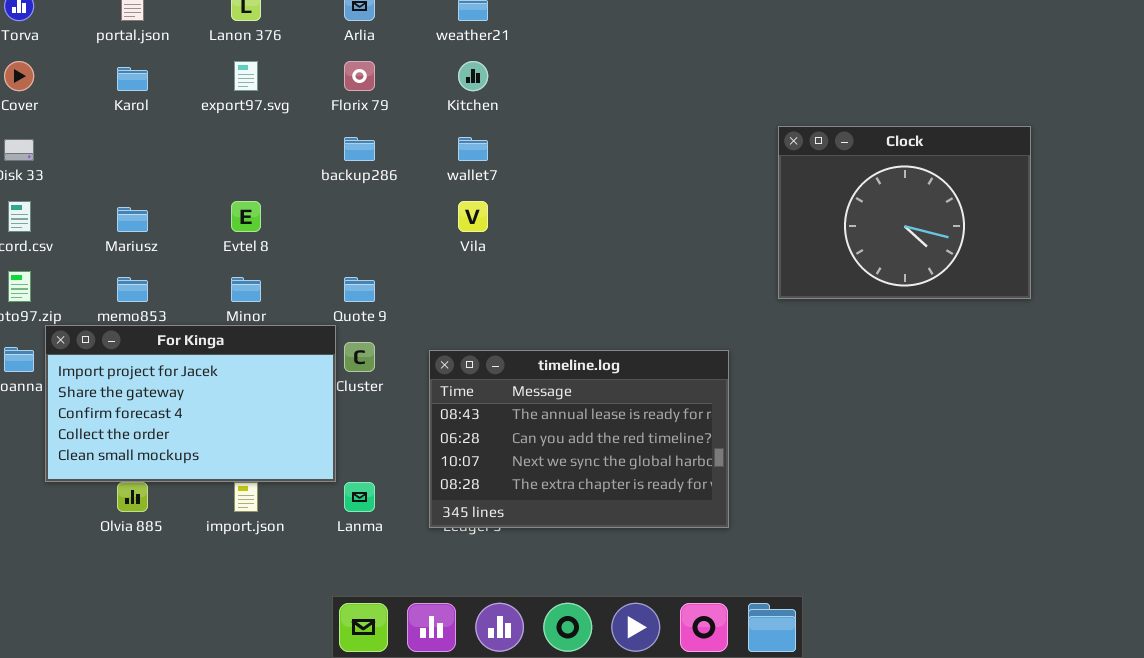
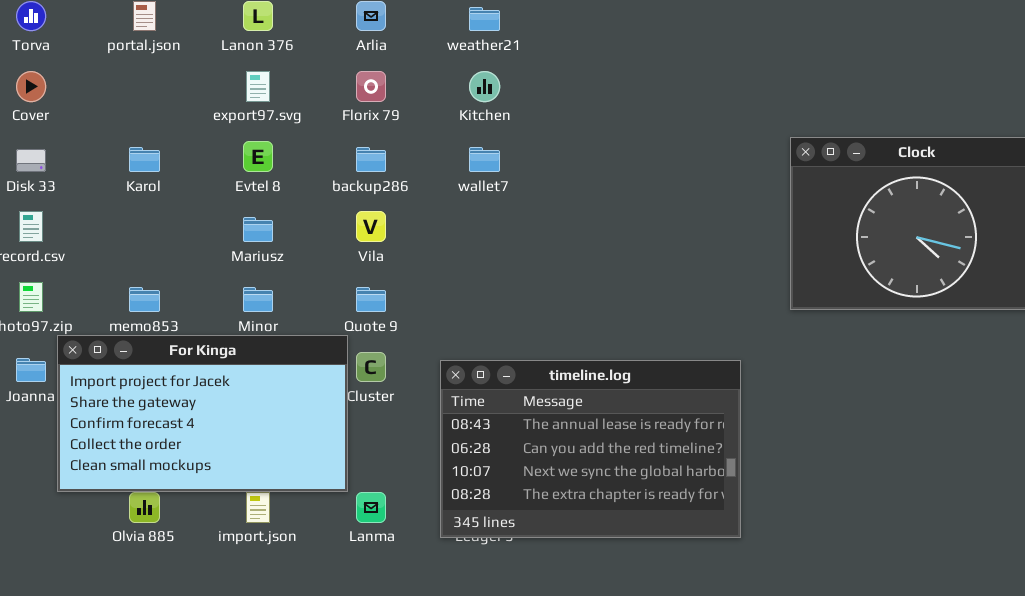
Karol: [117,67,148,91] -> [129,147,160,172], moved
Evtel 8: [231,201,261,232] -> [243,141,273,172], moved
Vila: [458,201,488,232] -> [356,211,386,242], moved
Mariusz: [117,207,148,232] -> [243,217,273,242], moved

